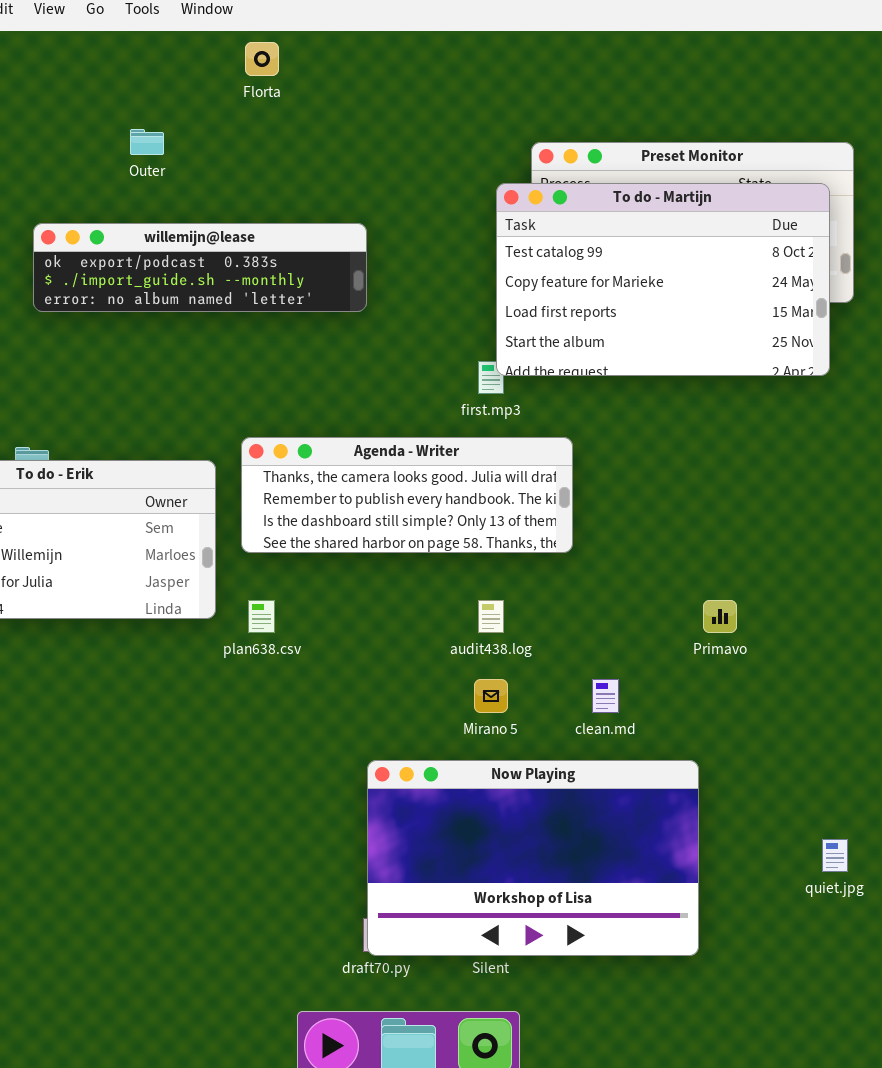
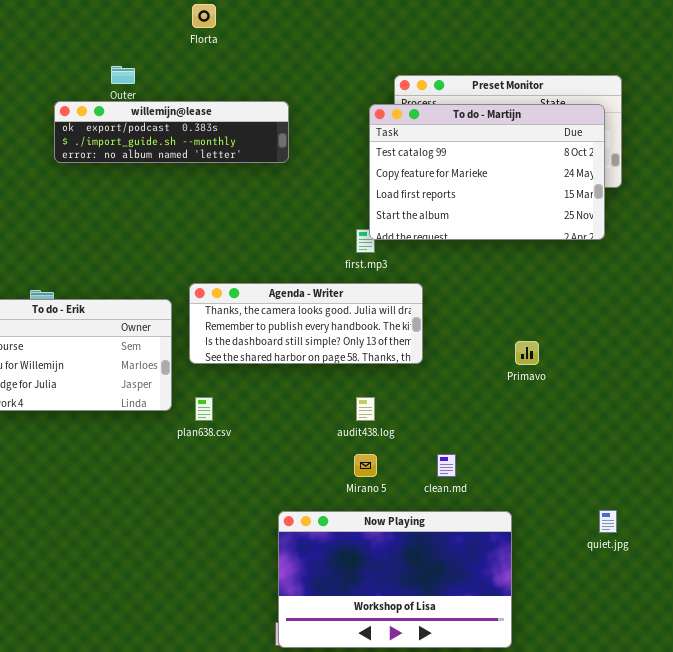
willemijn@lease: [33,223,367,312] -> [54,101,289,163], moved
Primavo: [703,600,737,633] -> [515,341,539,365], moved
quiet.jpg: [822,839,848,872] -> [599,510,617,533], moved

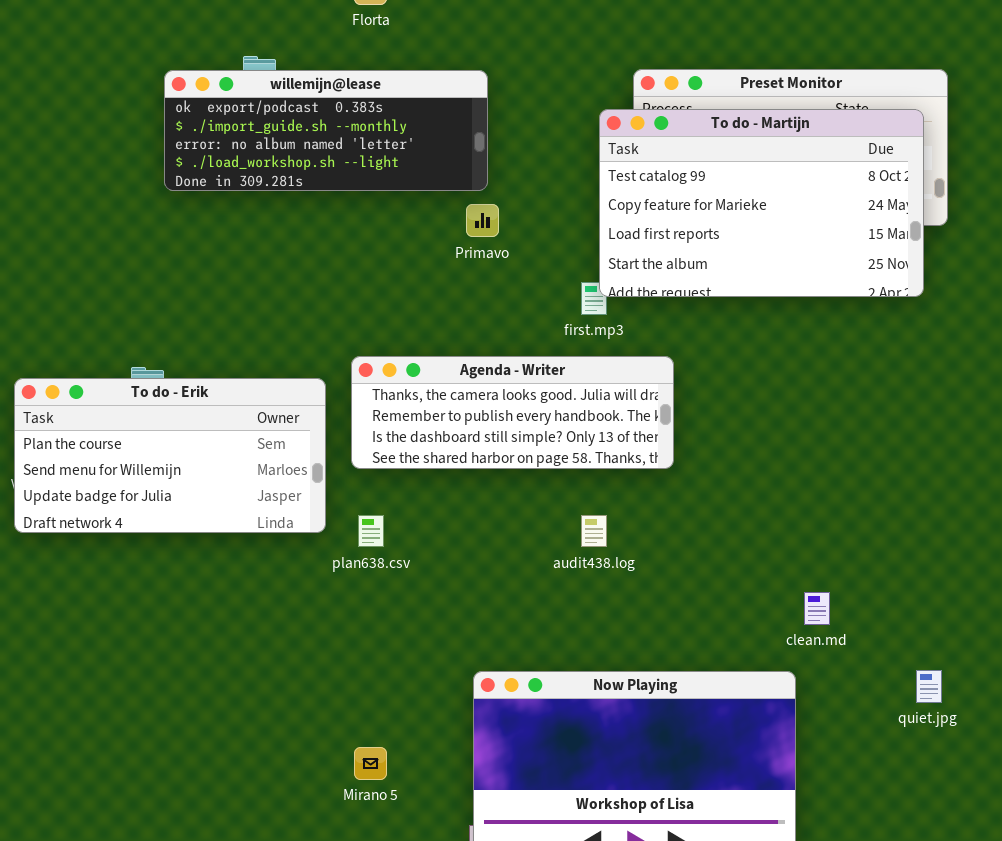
willemijn@lease: [54,101,289,163] -> [164,70,488,191], resized
Primavo: [515,341,539,365] -> [466,204,499,237], moved
Mirano 5: [354,454,377,477] -> [354,747,387,780], moved
clean.md: [437,454,456,477] -> [804,592,830,625], moved

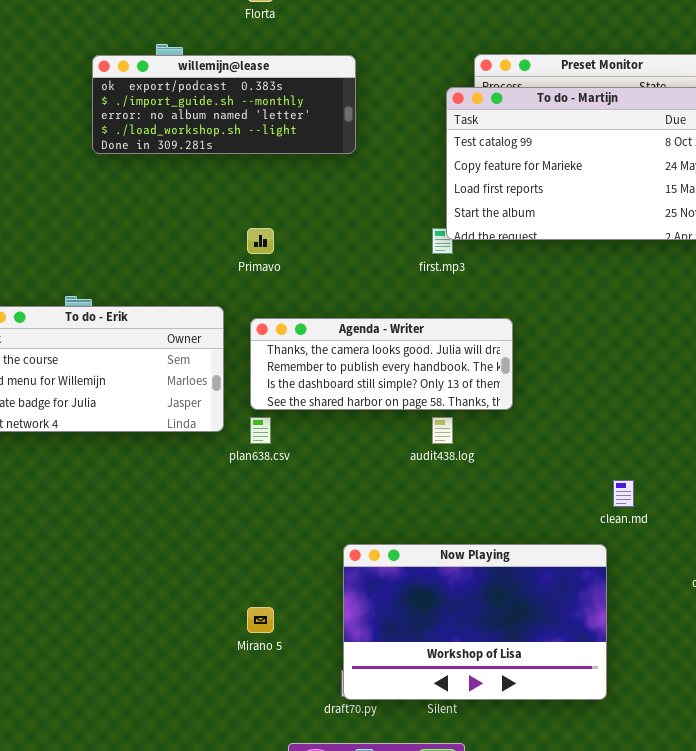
Primavo: [466,204,499,237] -> [247,228,274,254], moved
Agenda - Writer: [351,356,674,469] -> [250,318,513,410], moved

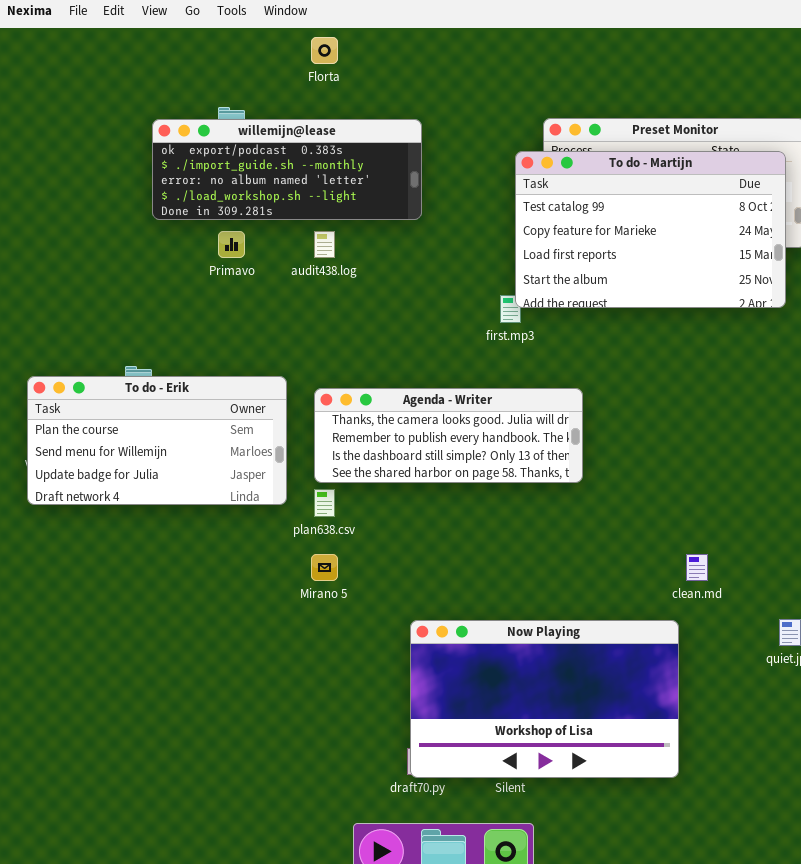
Primavo: [247,228,274,254] -> [218,231,245,258], moved
audit438.log: [432,417,453,444] -> [314,231,335,258], moved
Mirano 5: [247,607,274,633] -> [311,554,338,581], moved

